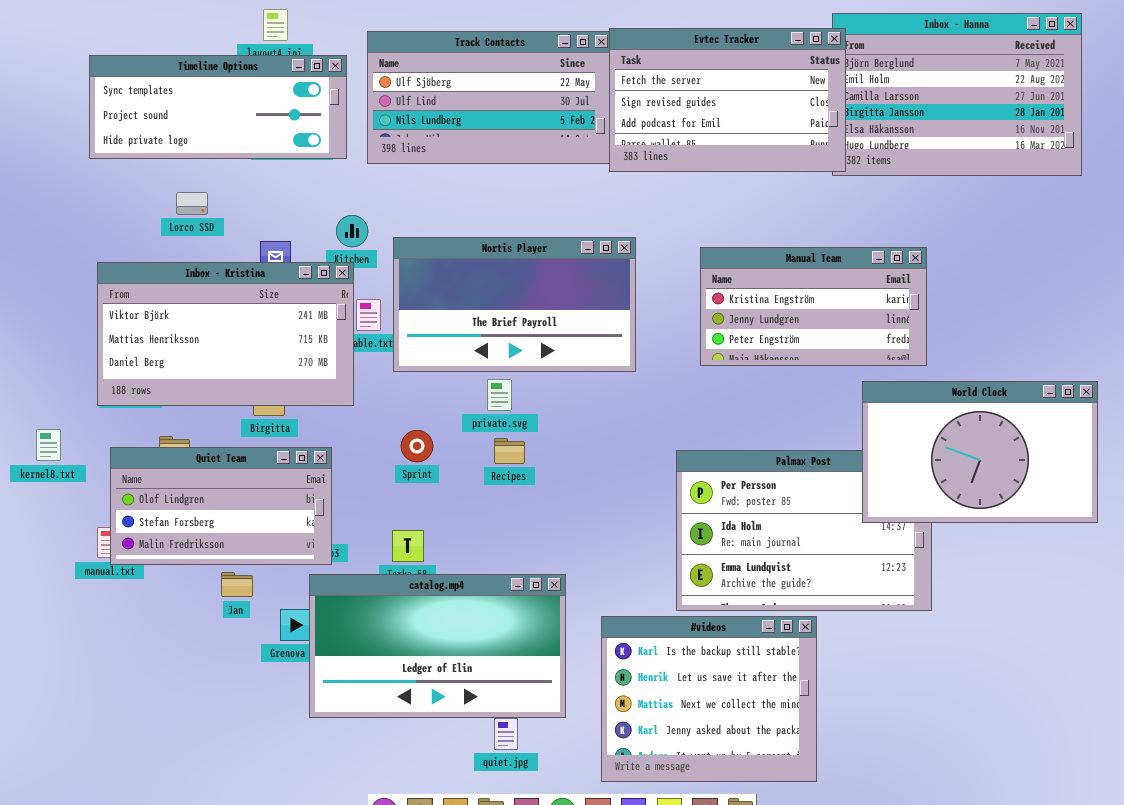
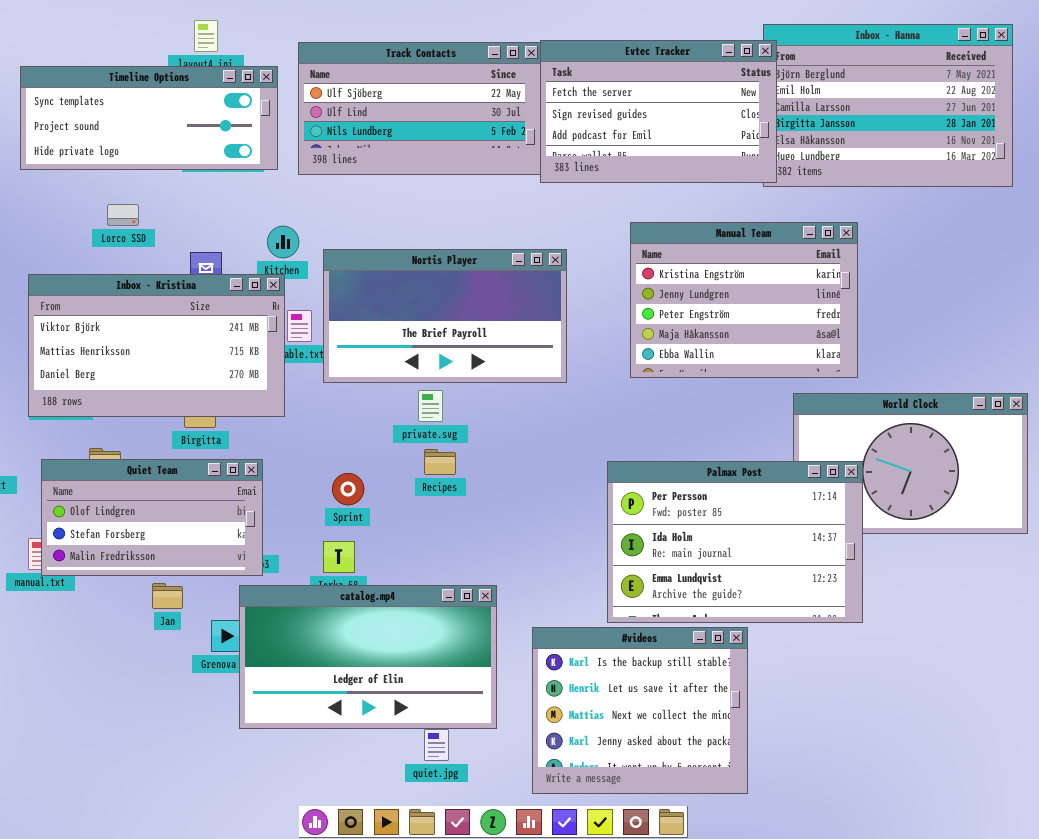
Manual Team: [700,247,927,366] -> [630,222,858,378], resized
Sprint: [401,430,433,462] -> [332,473,364,505], moved
Palmax Post: [676,450,932,611] -> [607,461,863,623], raised

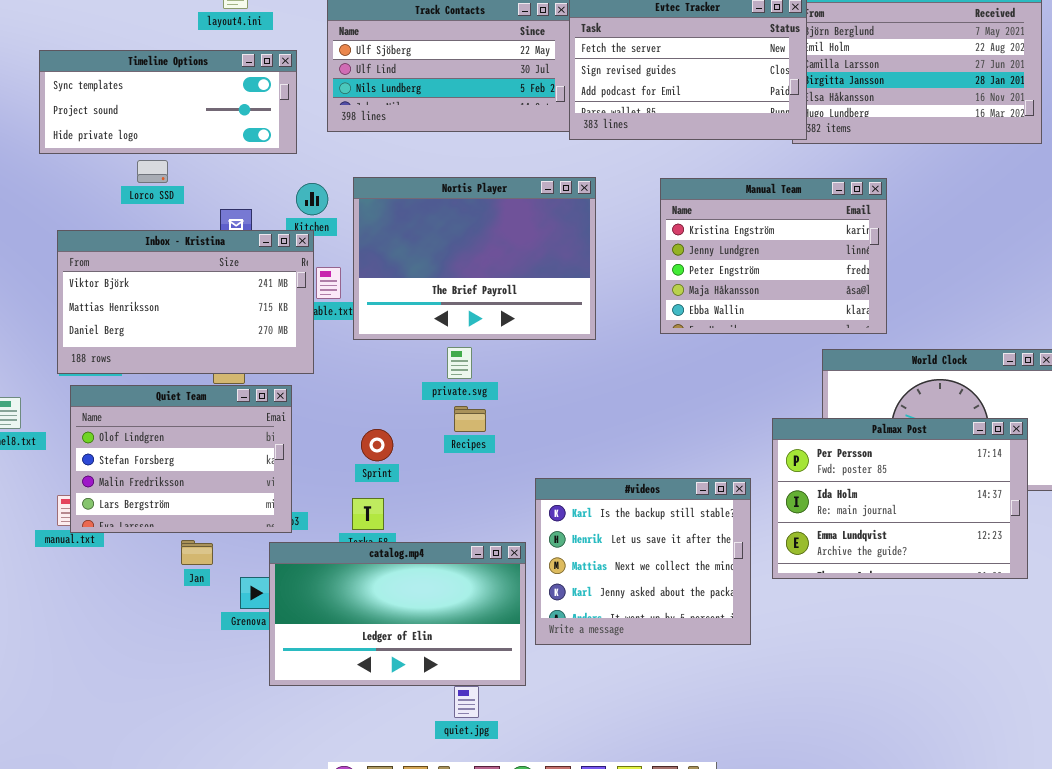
Timeline Options: [20,66,278,170] -> [39,50,297,154], moved
Nortis Player: [323,249,567,383] -> [353,177,596,340], resized
Quiet Team: [41,459,263,576] -> [70,385,292,533], resized
Palmax Post: [607,461,863,623] -> [772,418,1028,579], moved
#videos: [532,627,748,794] -> [535,478,751,645], moved

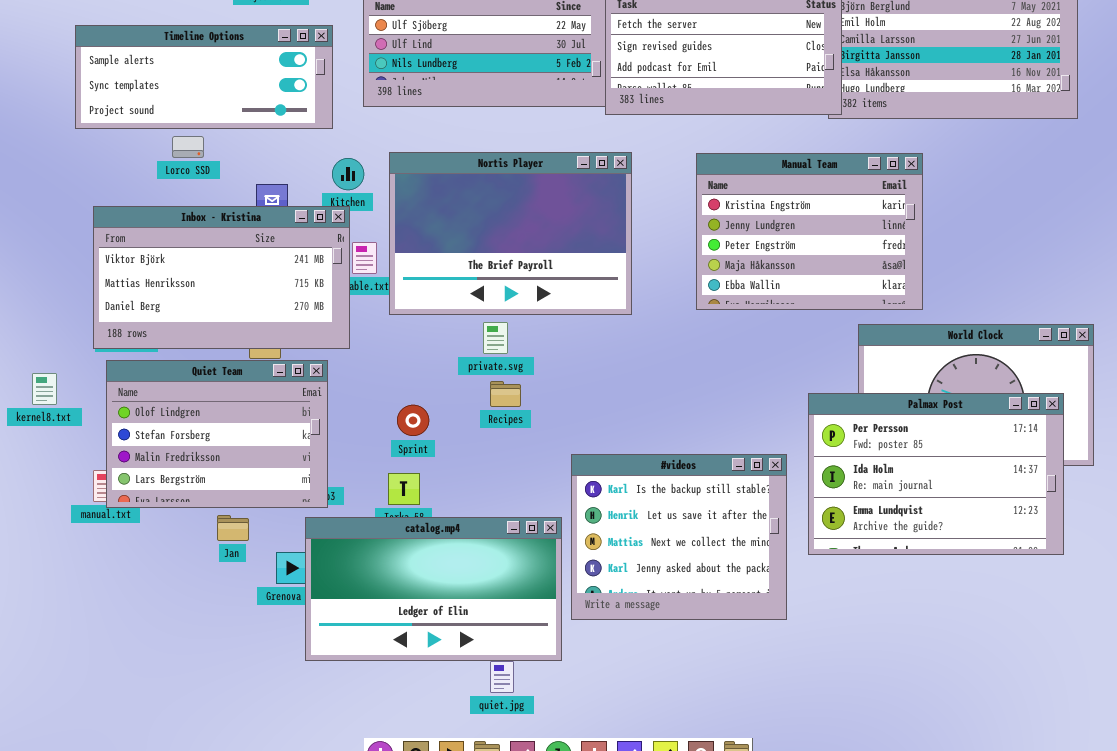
Timeline Options: [39,50,297,154] -> [75,25,333,129], scrolled up 1 row

